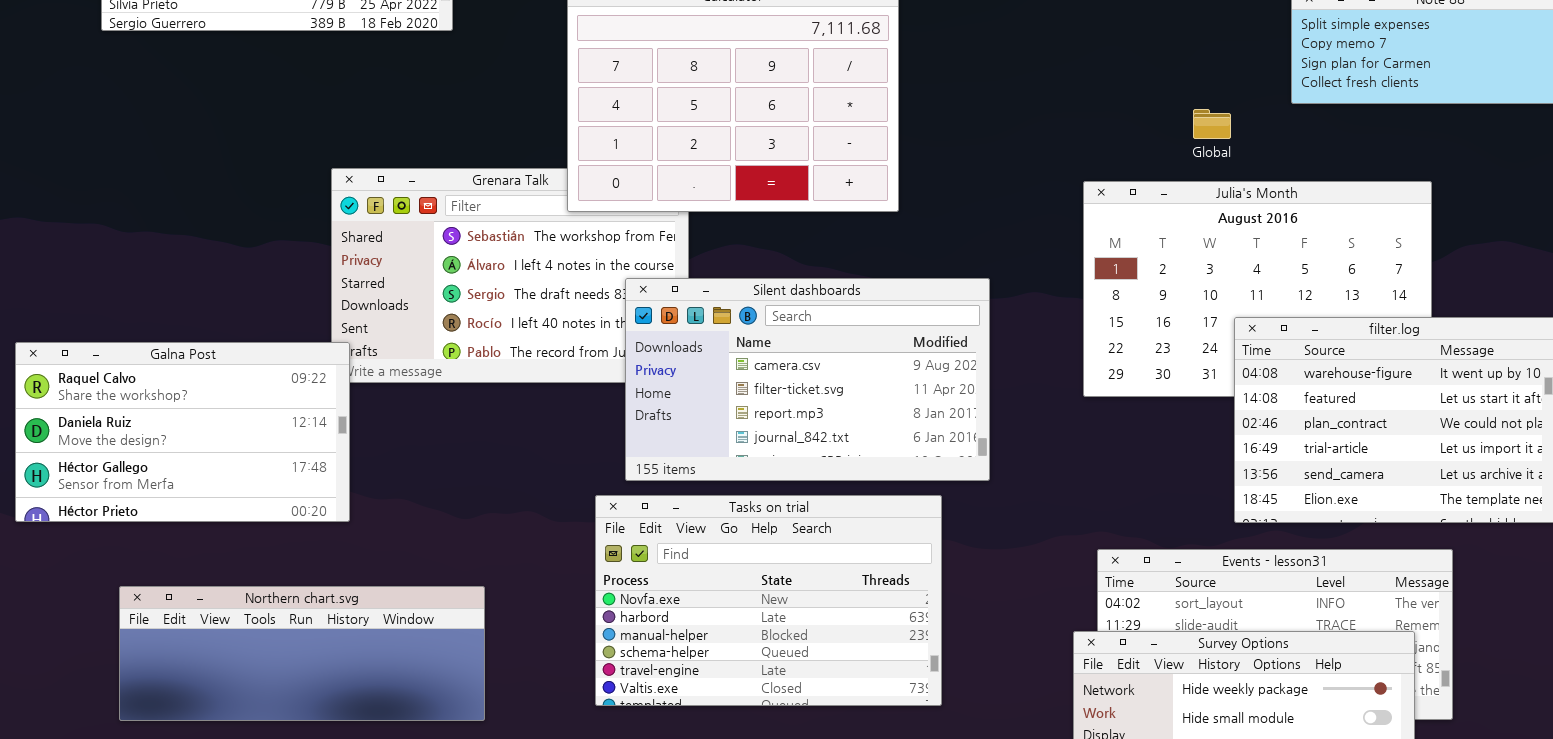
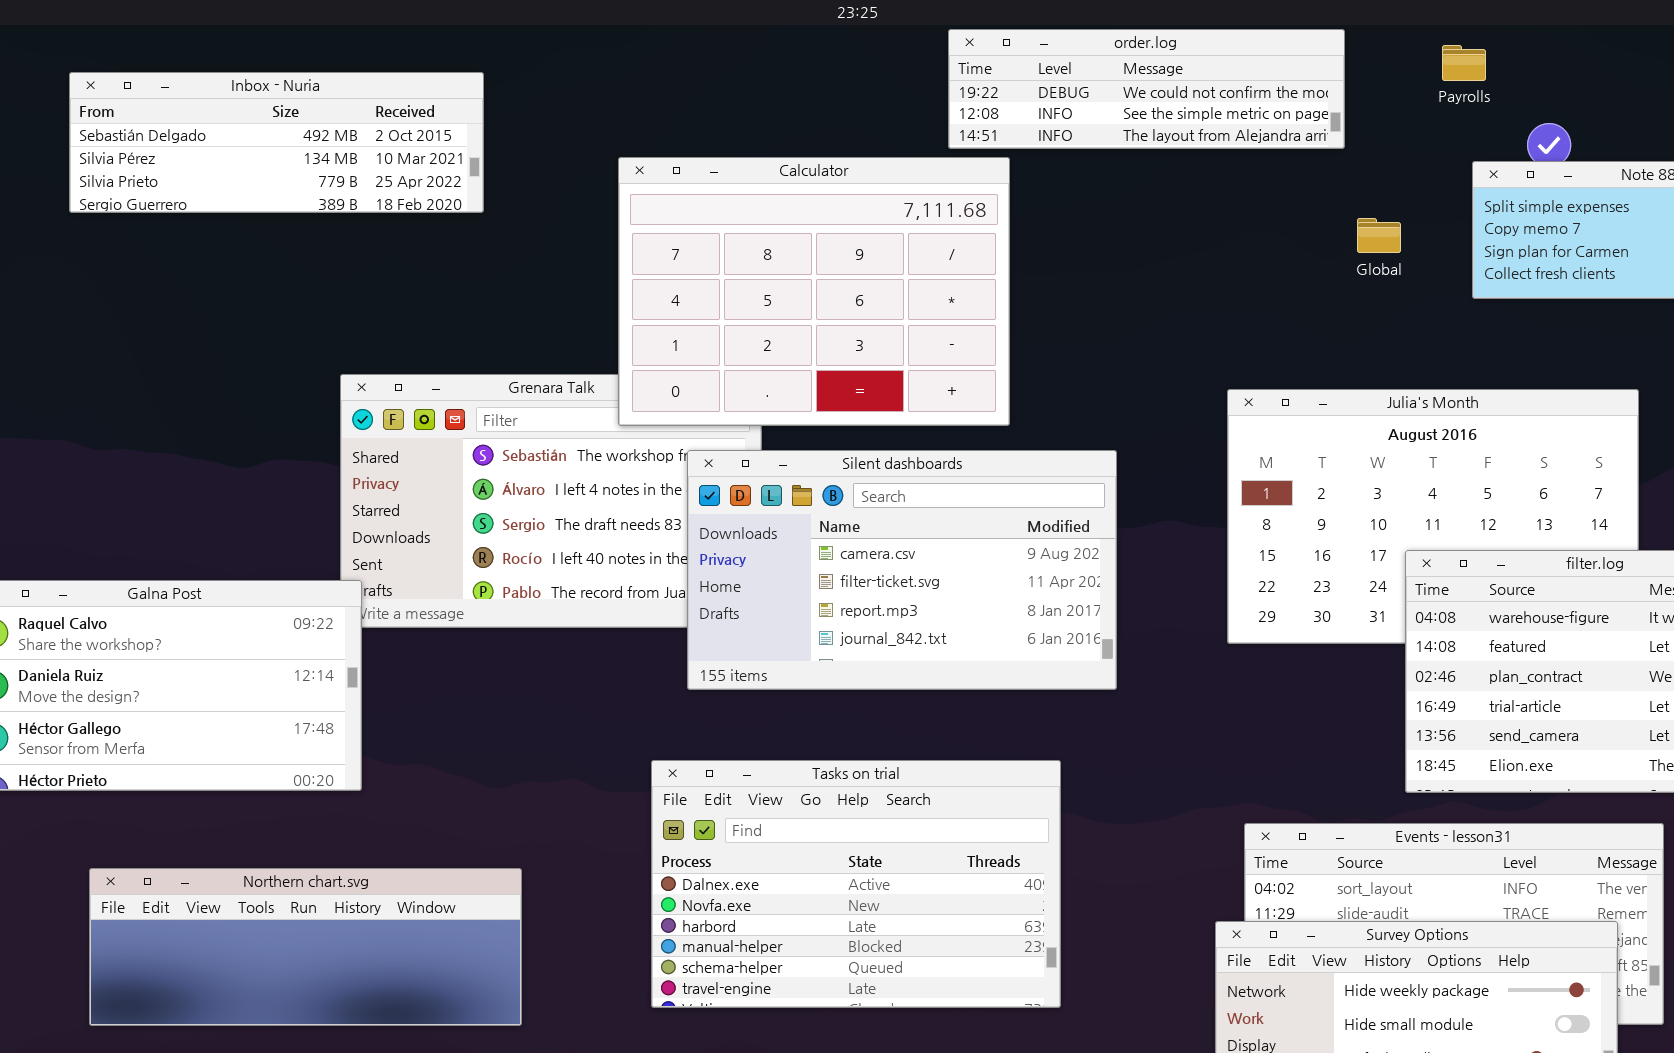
Global: [1193,109,1231,139] -> [1357,218,1401,253], moved
Silent dashboards: [625,278,990,481] -> [687,450,1117,690], moved
Tasks on trial: [595,495,942,706] -> [651,760,1061,1008], scrolled up 1 row

